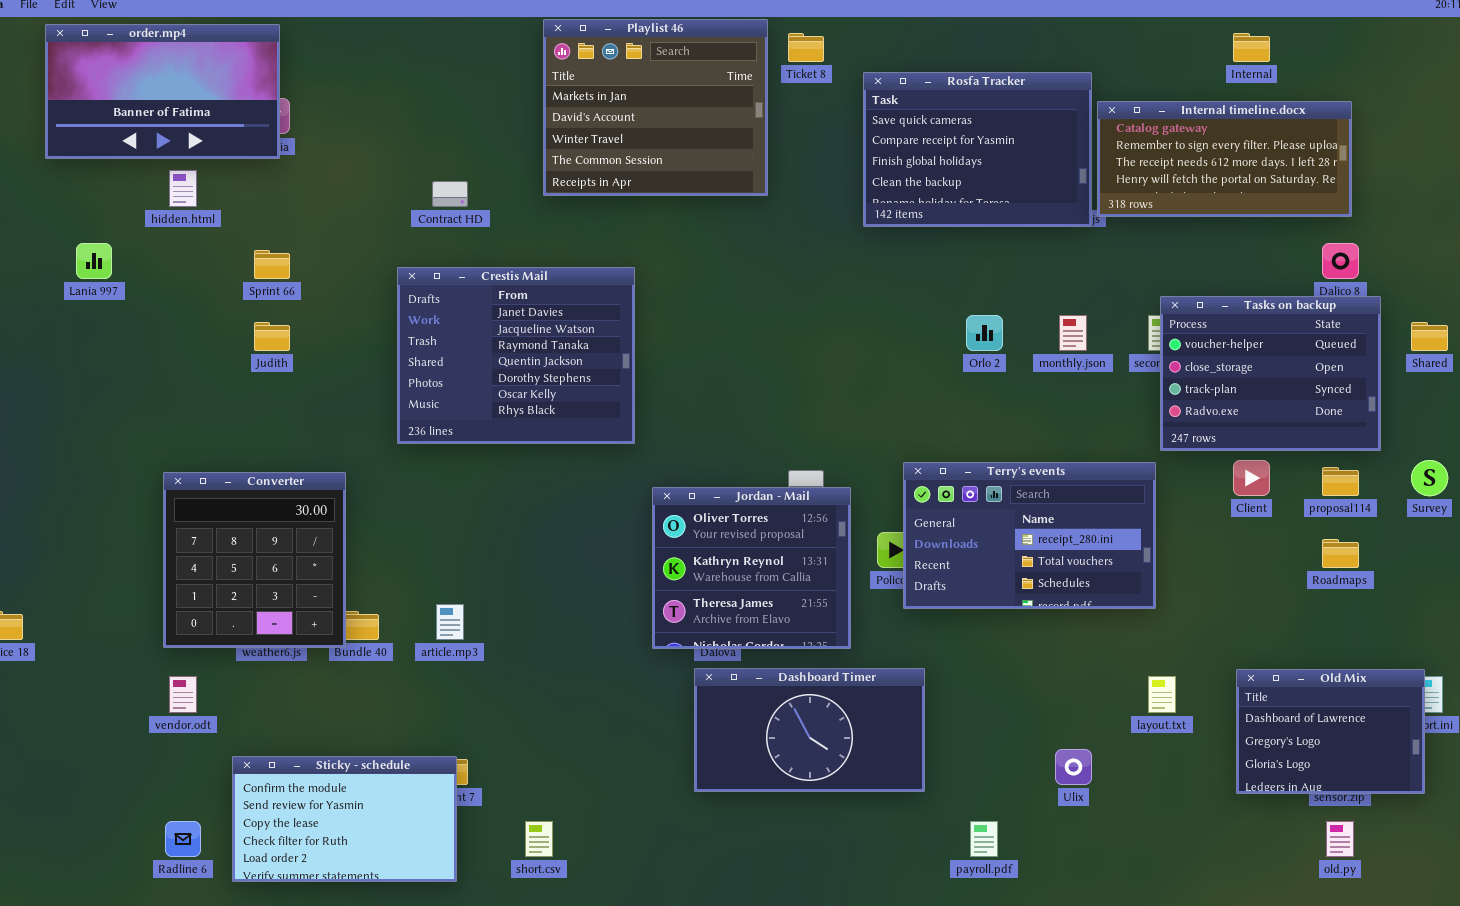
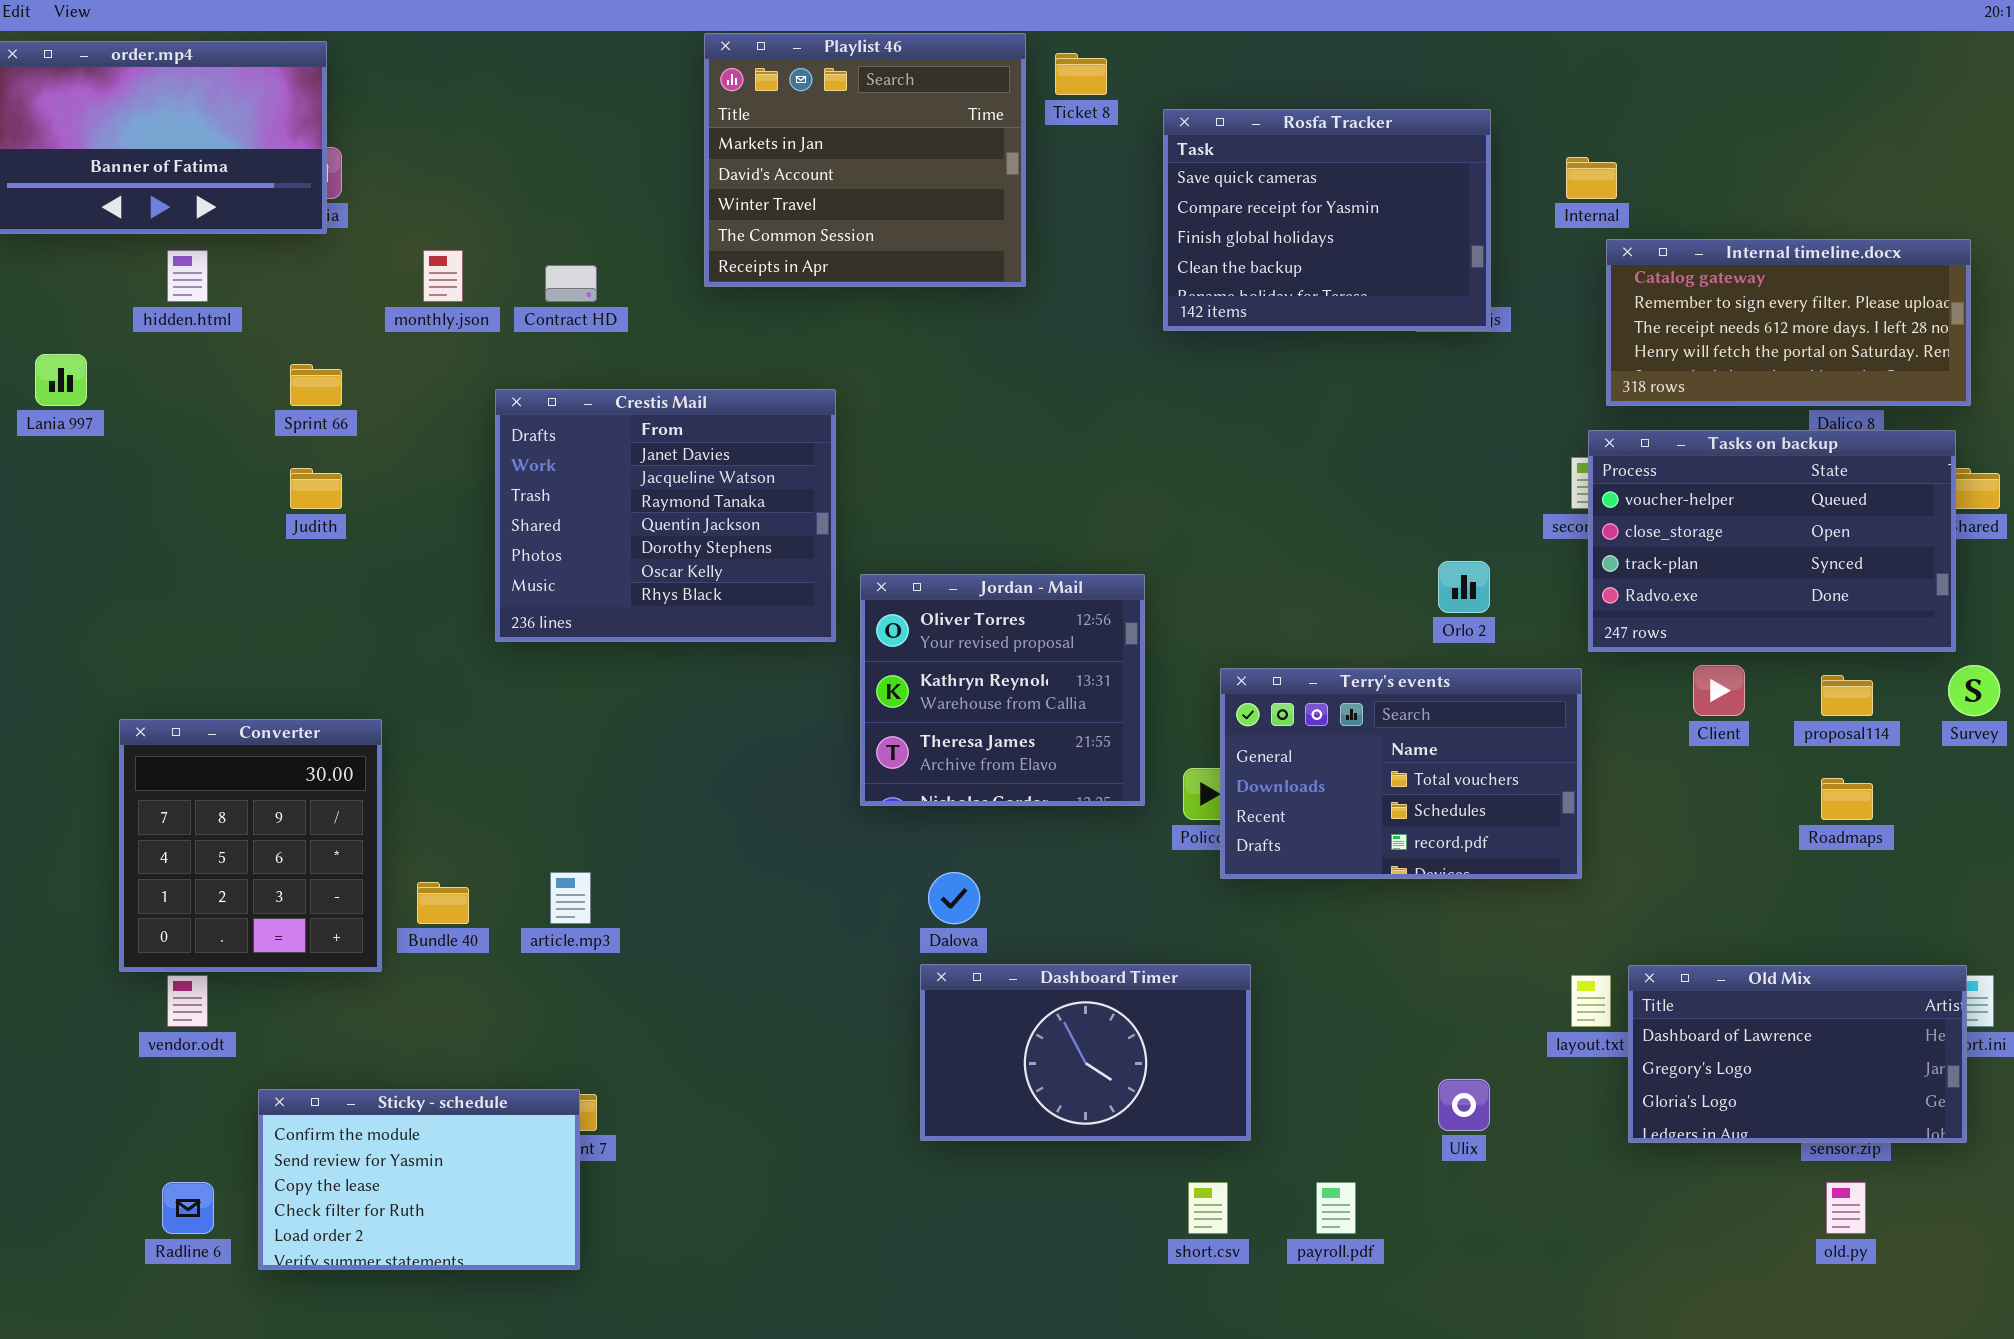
Internal: [1233,33,1270,62] -> [1566,157,1617,199], moved
Internal timeline.docx: [1097,101,1352,217] -> [1606,239,1971,406], moved
Tasks on backup: [1160,296,1381,451] -> [1588,430,1956,652], resized
Orlo 2: [966,315,1003,351] -> [1438,561,1490,613], moved
monthly.json: [1059,315,1087,351] -> [423,250,463,302], moved
Terry's events: [903,462,1156,609] -> [1220,668,1582,879], scrolled down 1 row
Converter: [163,472,346,648] -> [119,719,382,972], moved
Jordan - Mail: [652,487,851,649] -> [860,574,1145,806], moved
Old Mix: [1236,669,1425,794] -> [1628,965,1967,1143], resized
short.csv: [525,821,553,857] -> [1188,1182,1228,1234], moved

